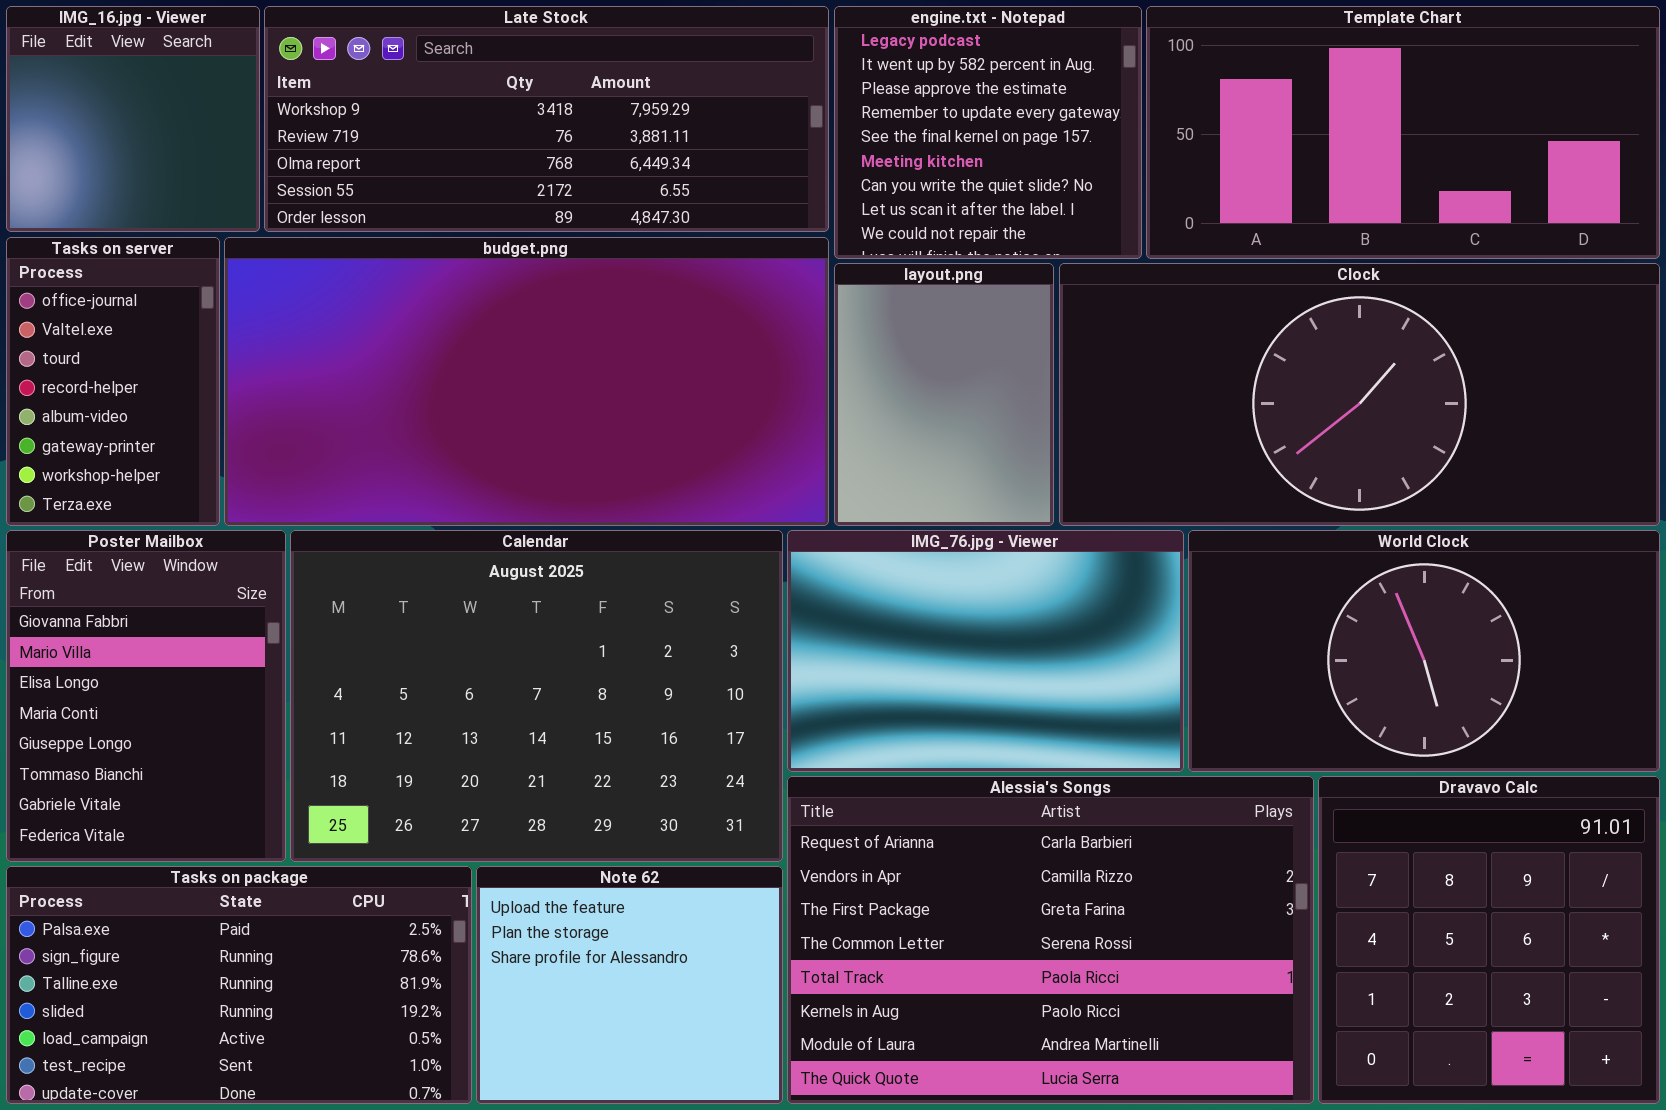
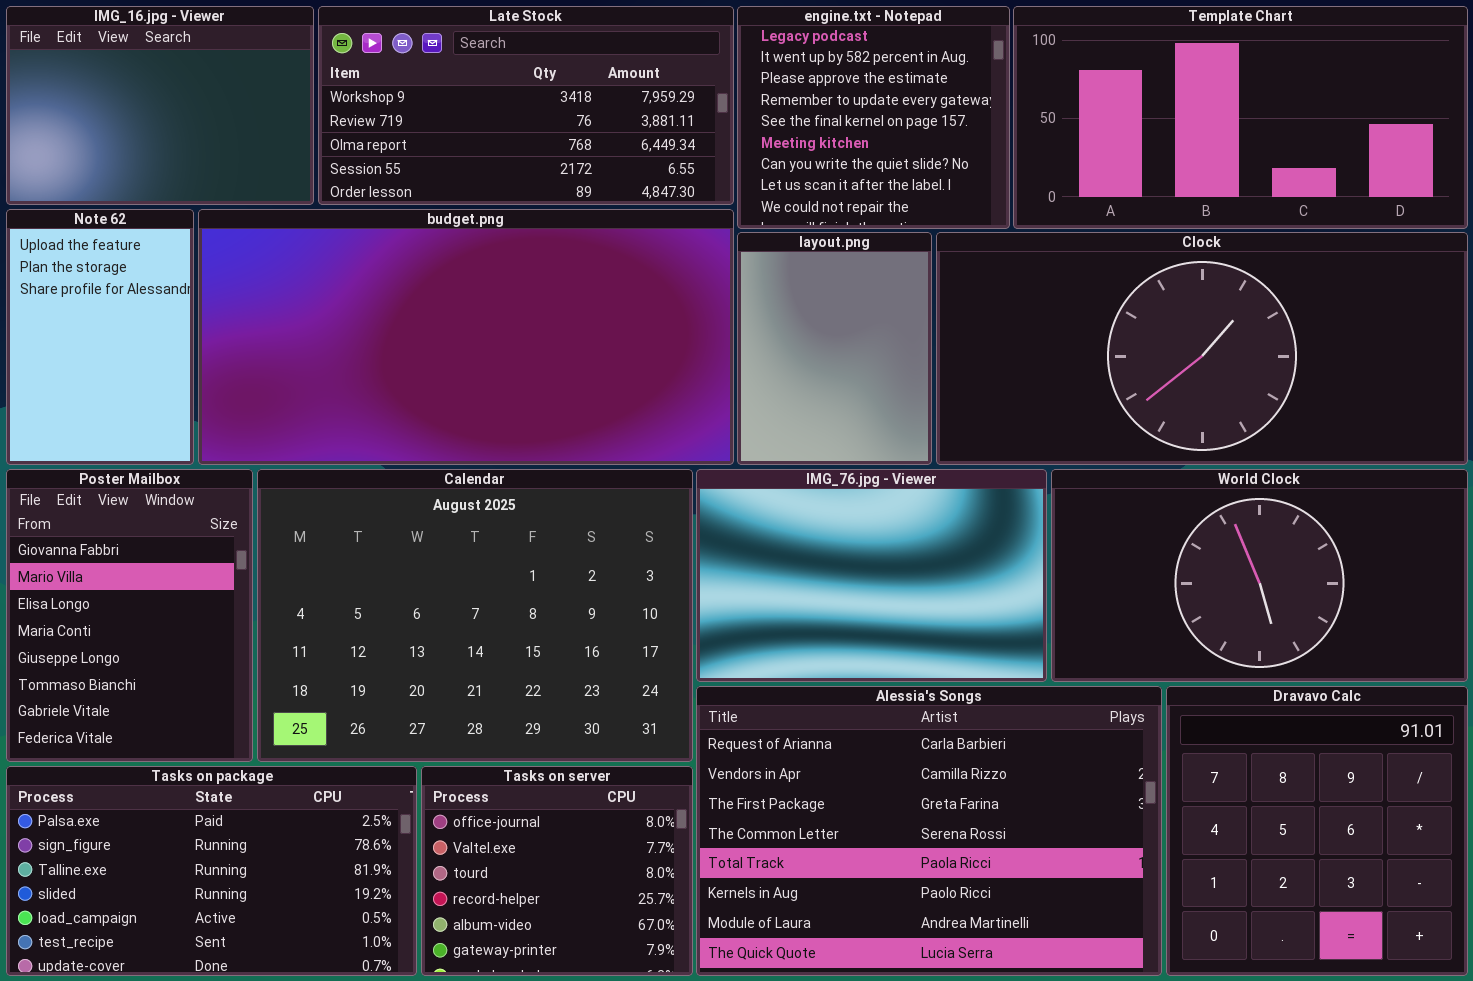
IMG_16.jpg - Viewer: [6,6,260,232] -> [6,6,314,205], resized
Late Stock: [264,6,829,232] -> [318,6,734,205], resized
Tasks on server: [6,237,220,526] -> [421,766,693,976], moved, resized
Note 62: [476,866,783,1104] -> [6,209,194,465], moved, resized

